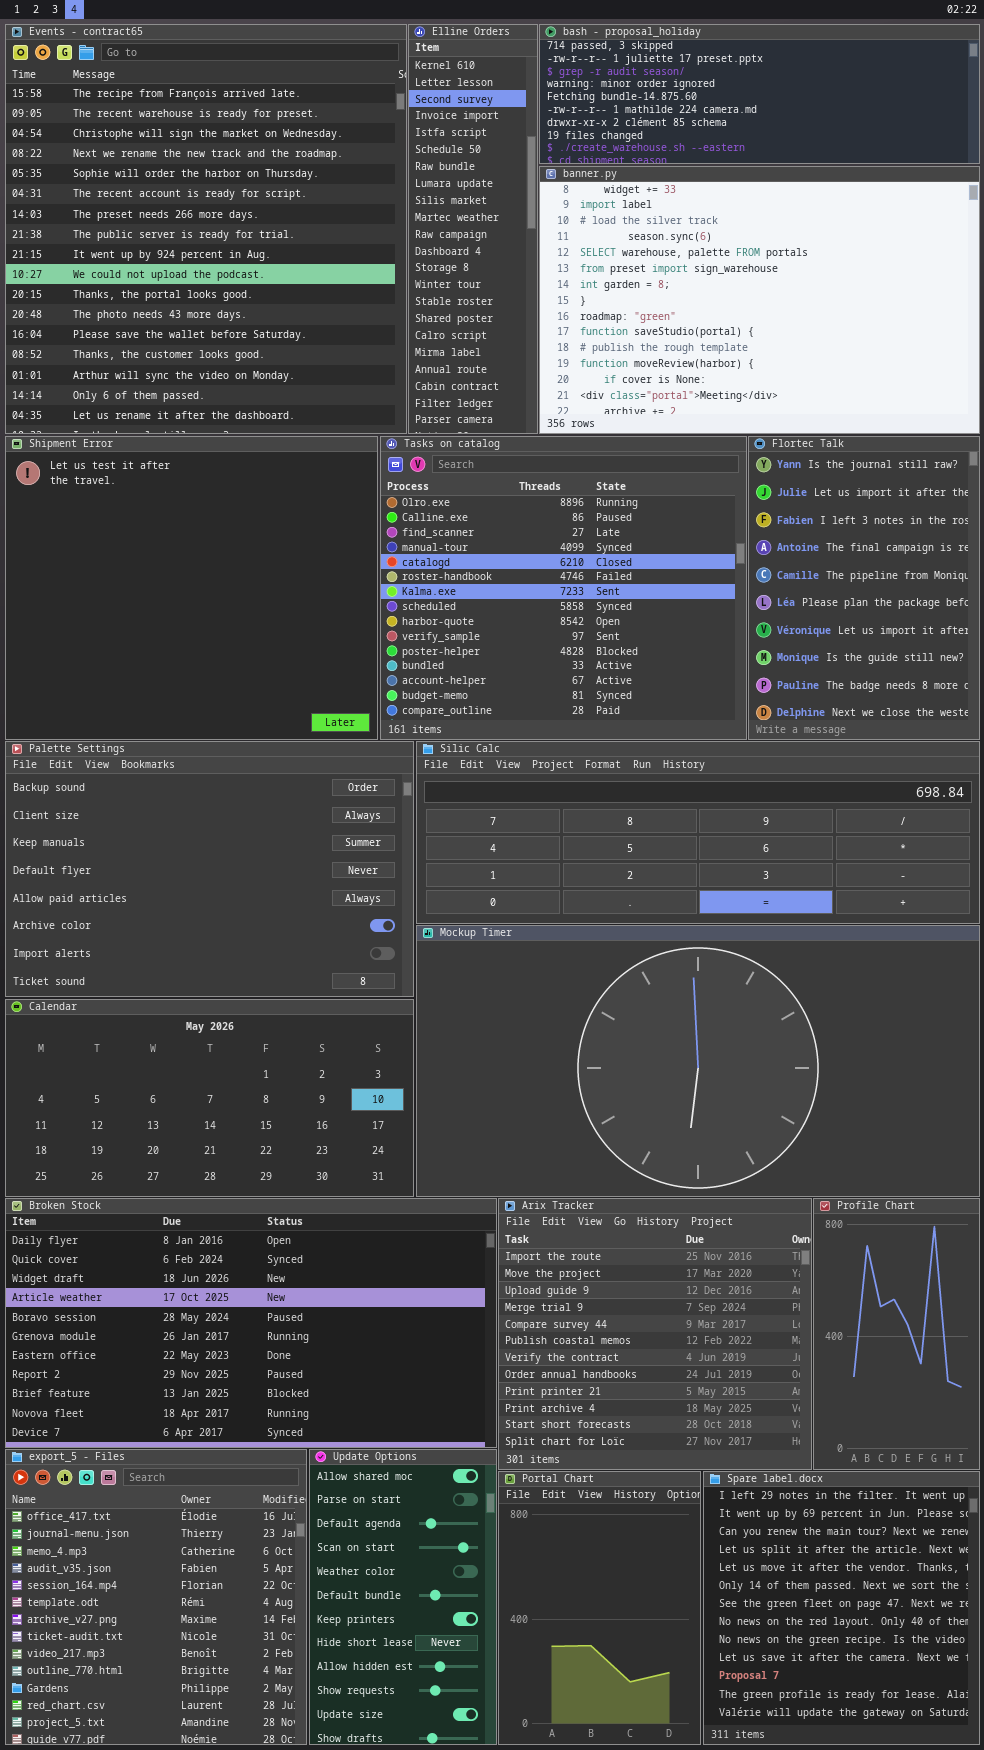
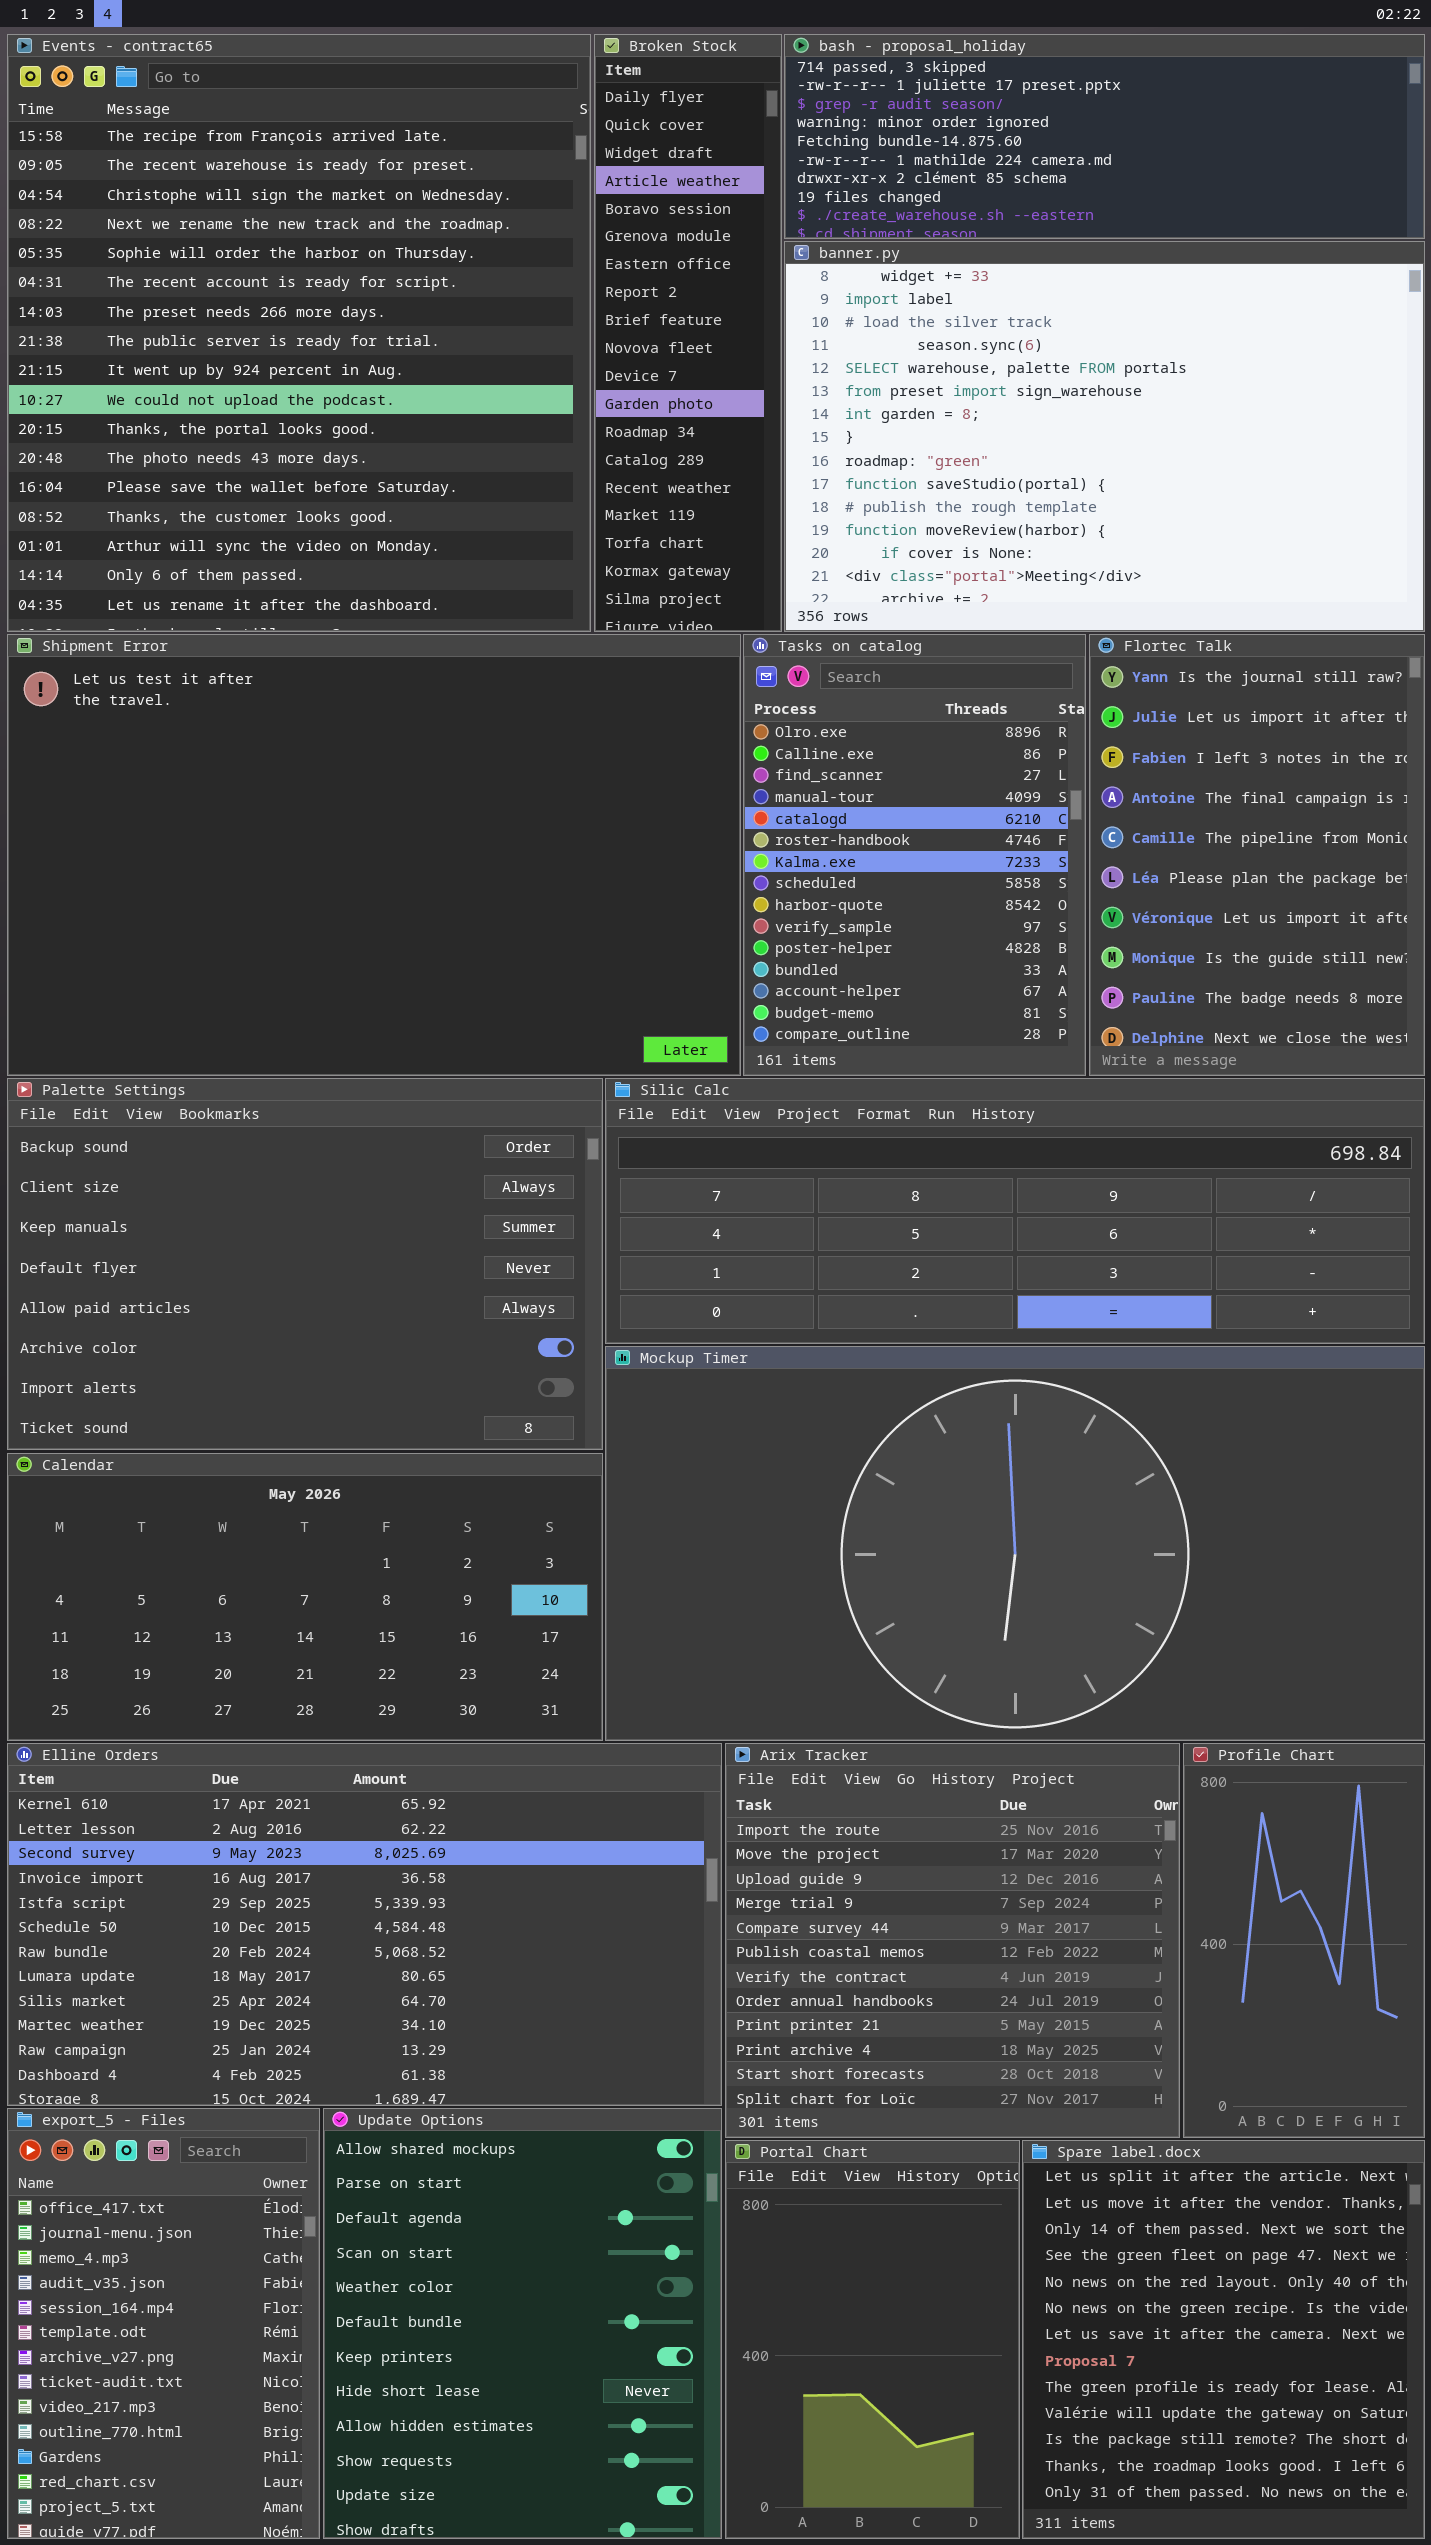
Elline Orders: [408,24,538,434] -> [7,1743,722,2106], moved, resized
Shipment Error: [5,436,378,740] -> [7,634,741,1076], resized
Tasks on catalog: [380,436,747,740] -> [743,634,1086,1076], resized
Broken Stock: [5,1198,497,1448] -> [594,34,782,632], moved, resized
export_5 - Files: [5,1449,307,1745] -> [7,2108,320,2539], resized
Update Options: [309,1449,497,1745] -> [323,2108,722,2539], resized
Spare label.docx: [703,1471,980,1745] -> [1022,2140,1425,2539], scrolled down 3 rows

